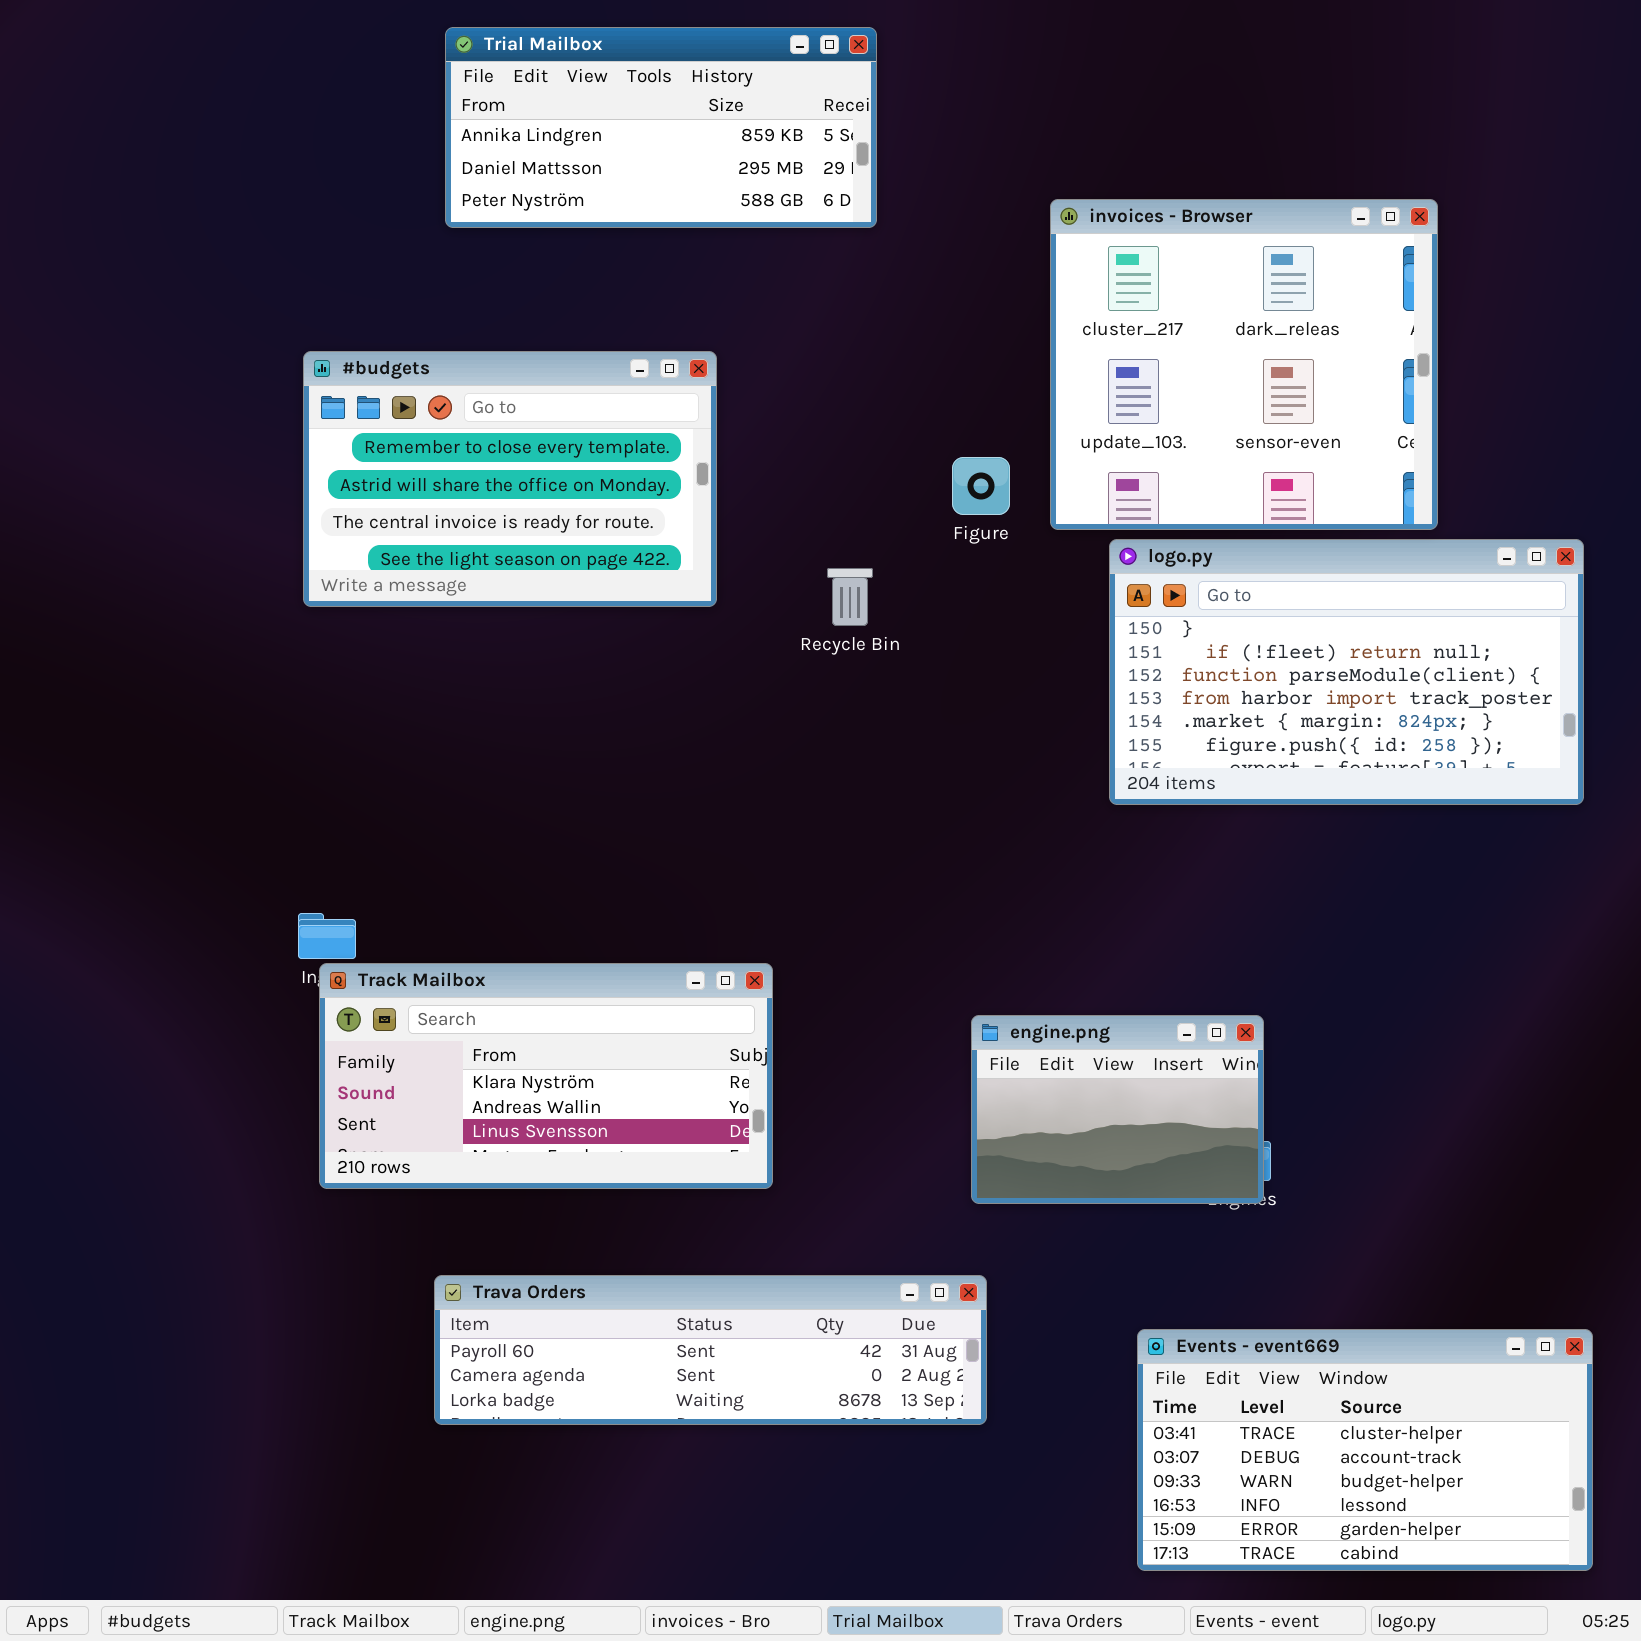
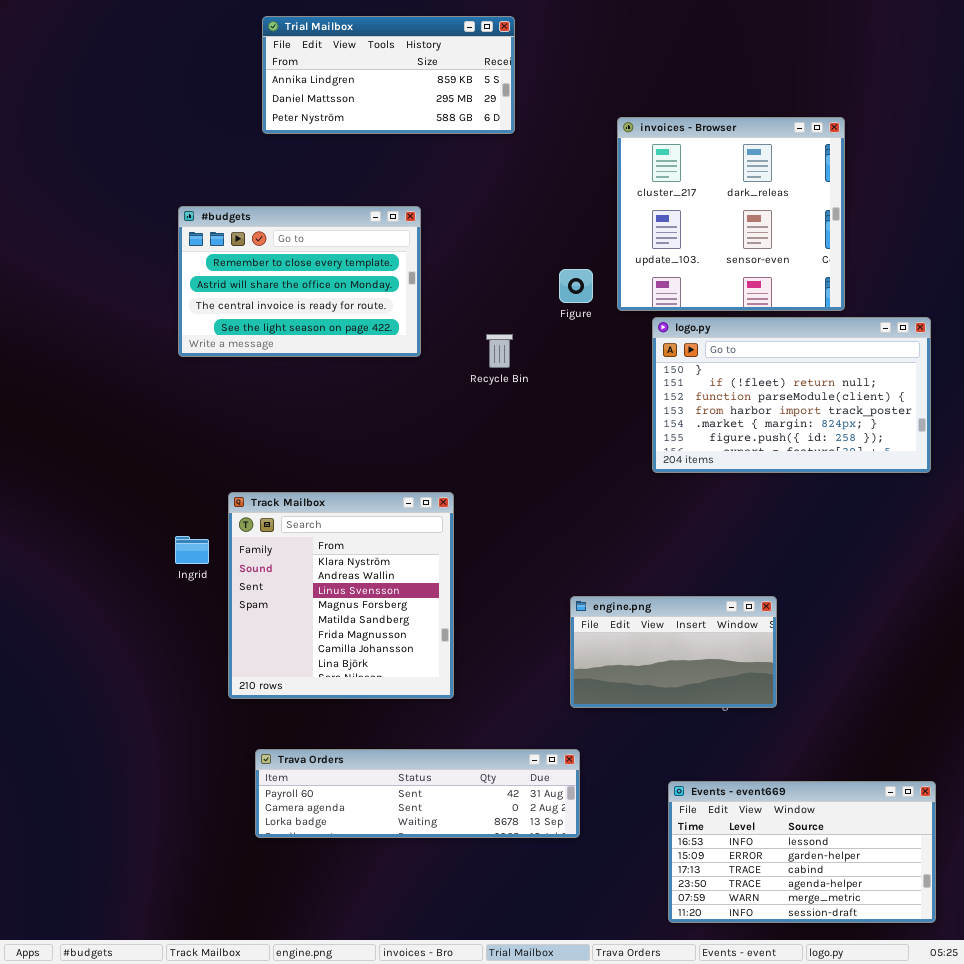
Track Mailbox: [319,963,773,1189] -> [228,492,454,699], resized
engine.png: [971,1015,1264,1204] -> [570,596,777,708], resized
Events - event669: [1137,1329,1593,1571] -> [668,781,936,923], scrolled down 3 rows

